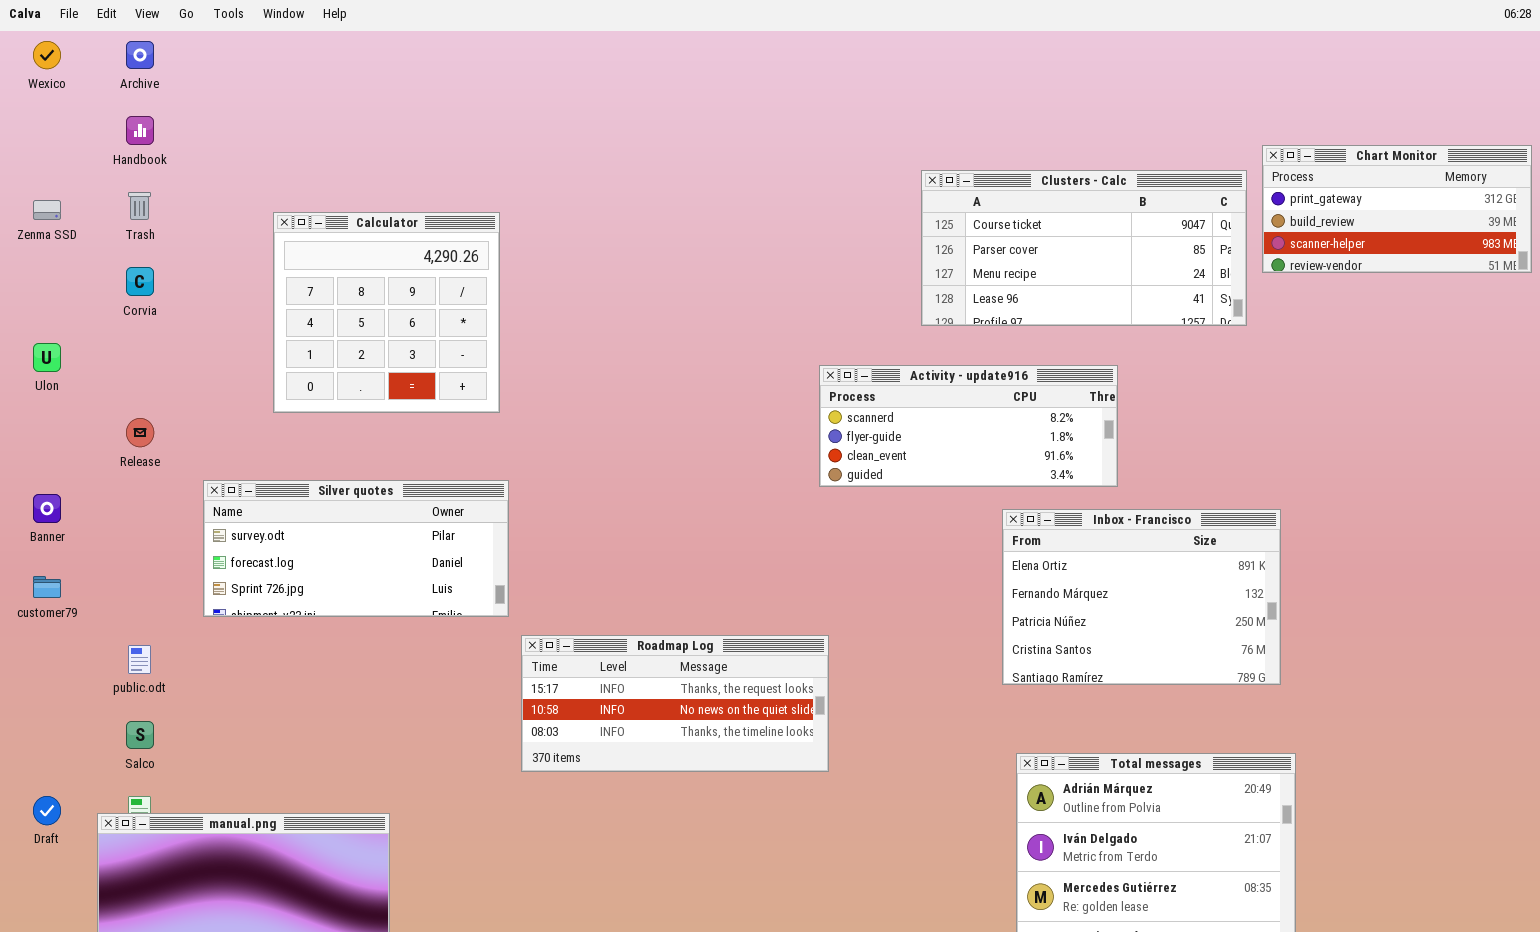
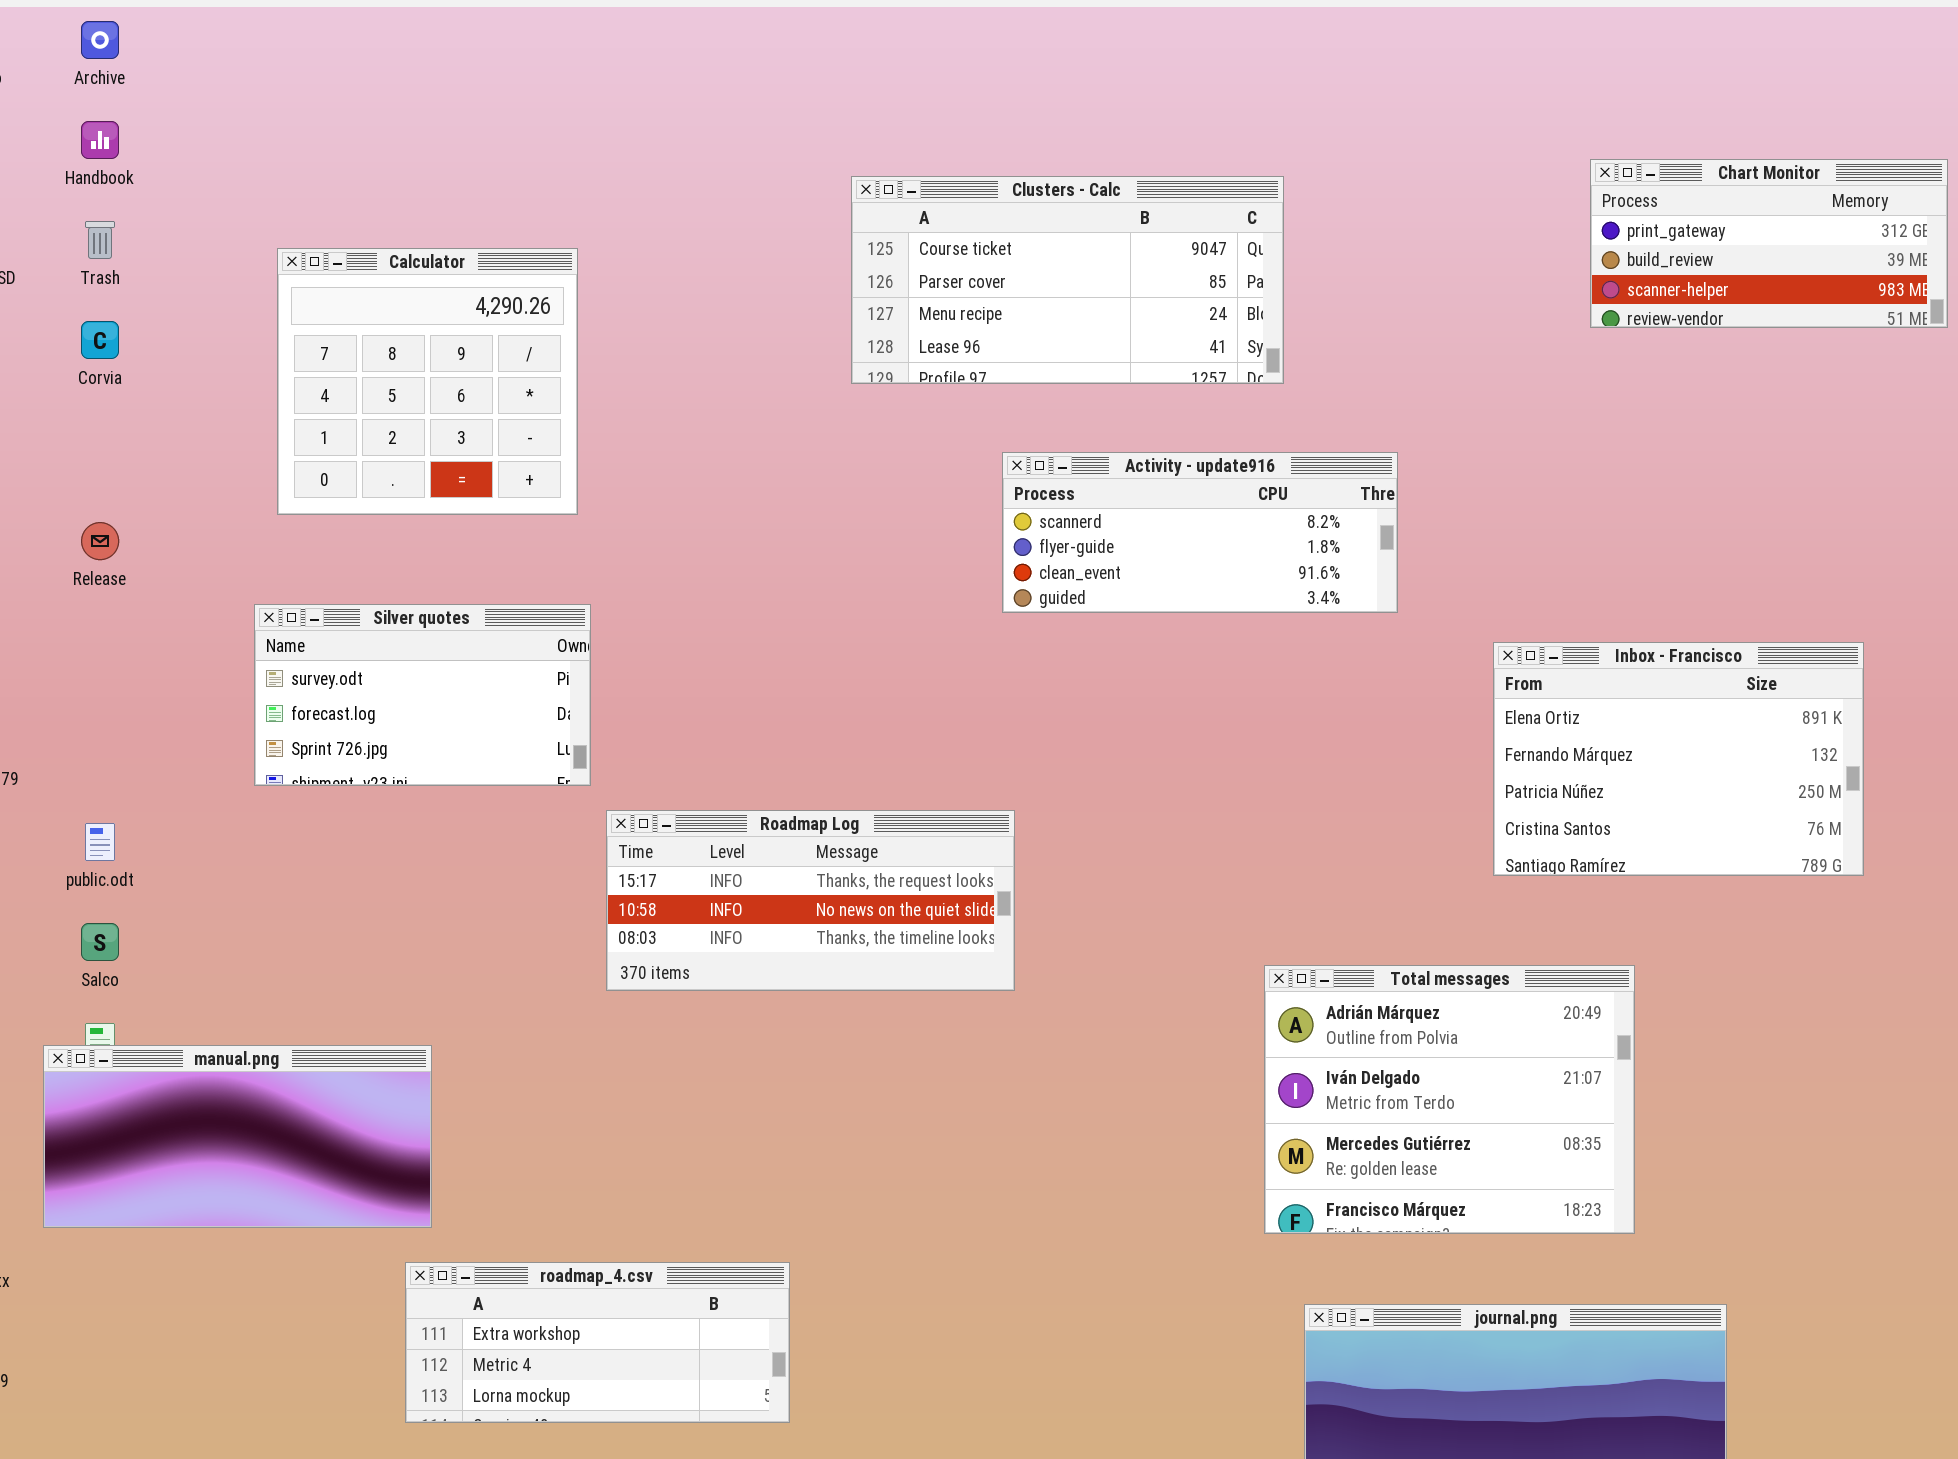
Clusters - Calc: [921,170,1247,326] -> [851,176,1284,384], moved
Silver quotes: [203,480,509,617] -> [254,604,591,786], resized
Inbox - Francisco: [1002,509,1281,685] -> [1493,642,1864,876], moved

